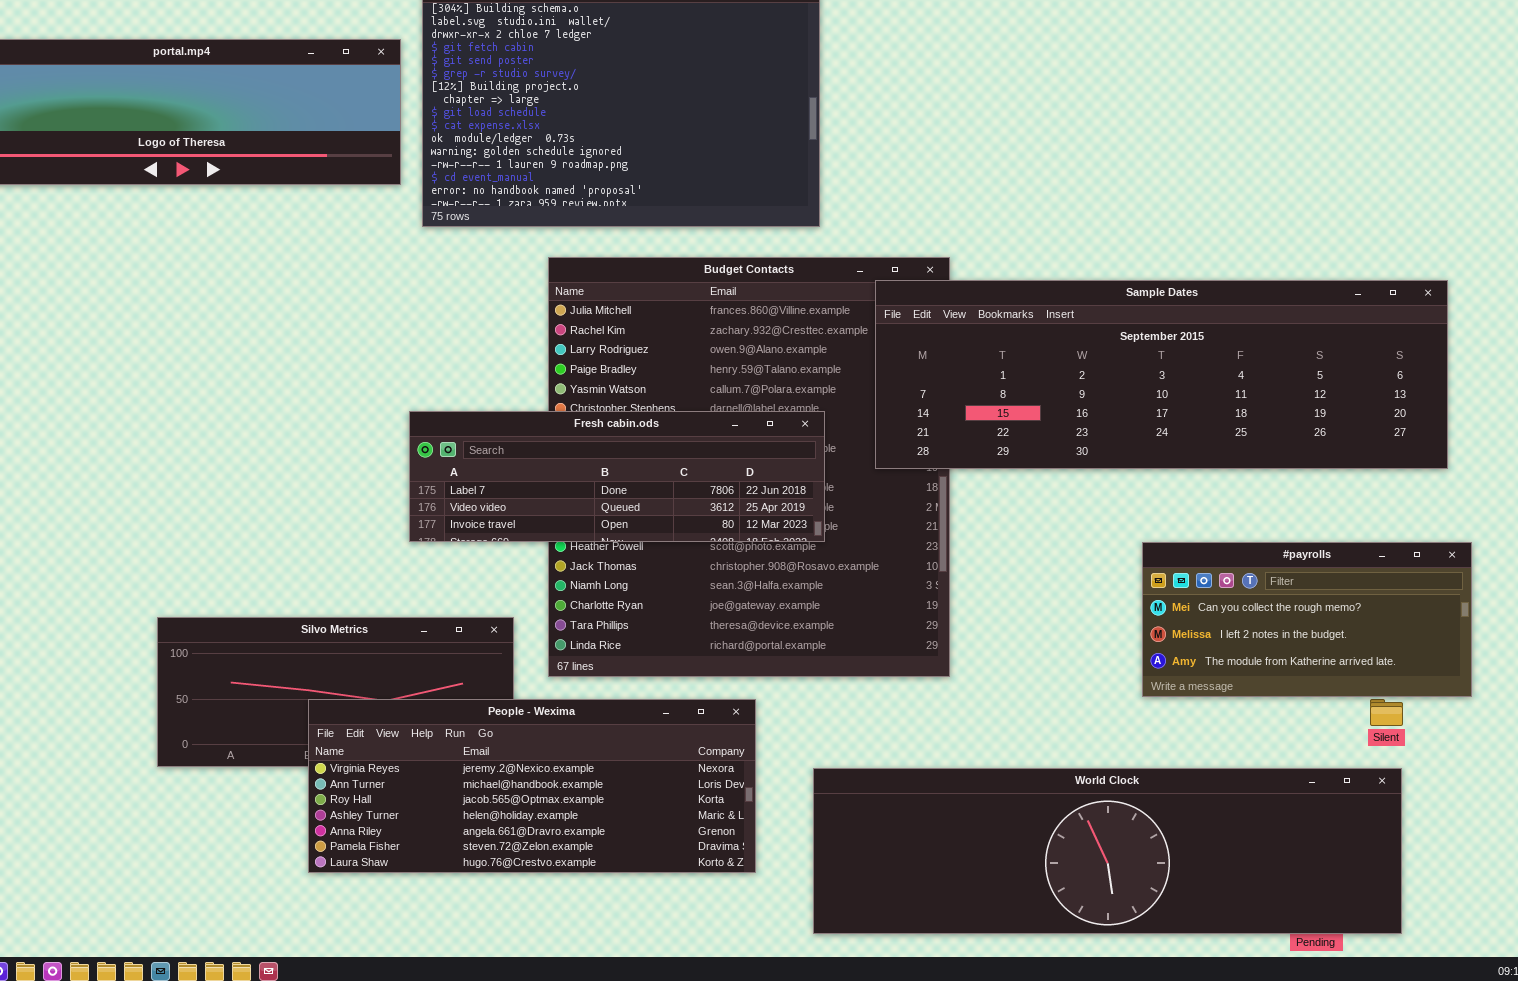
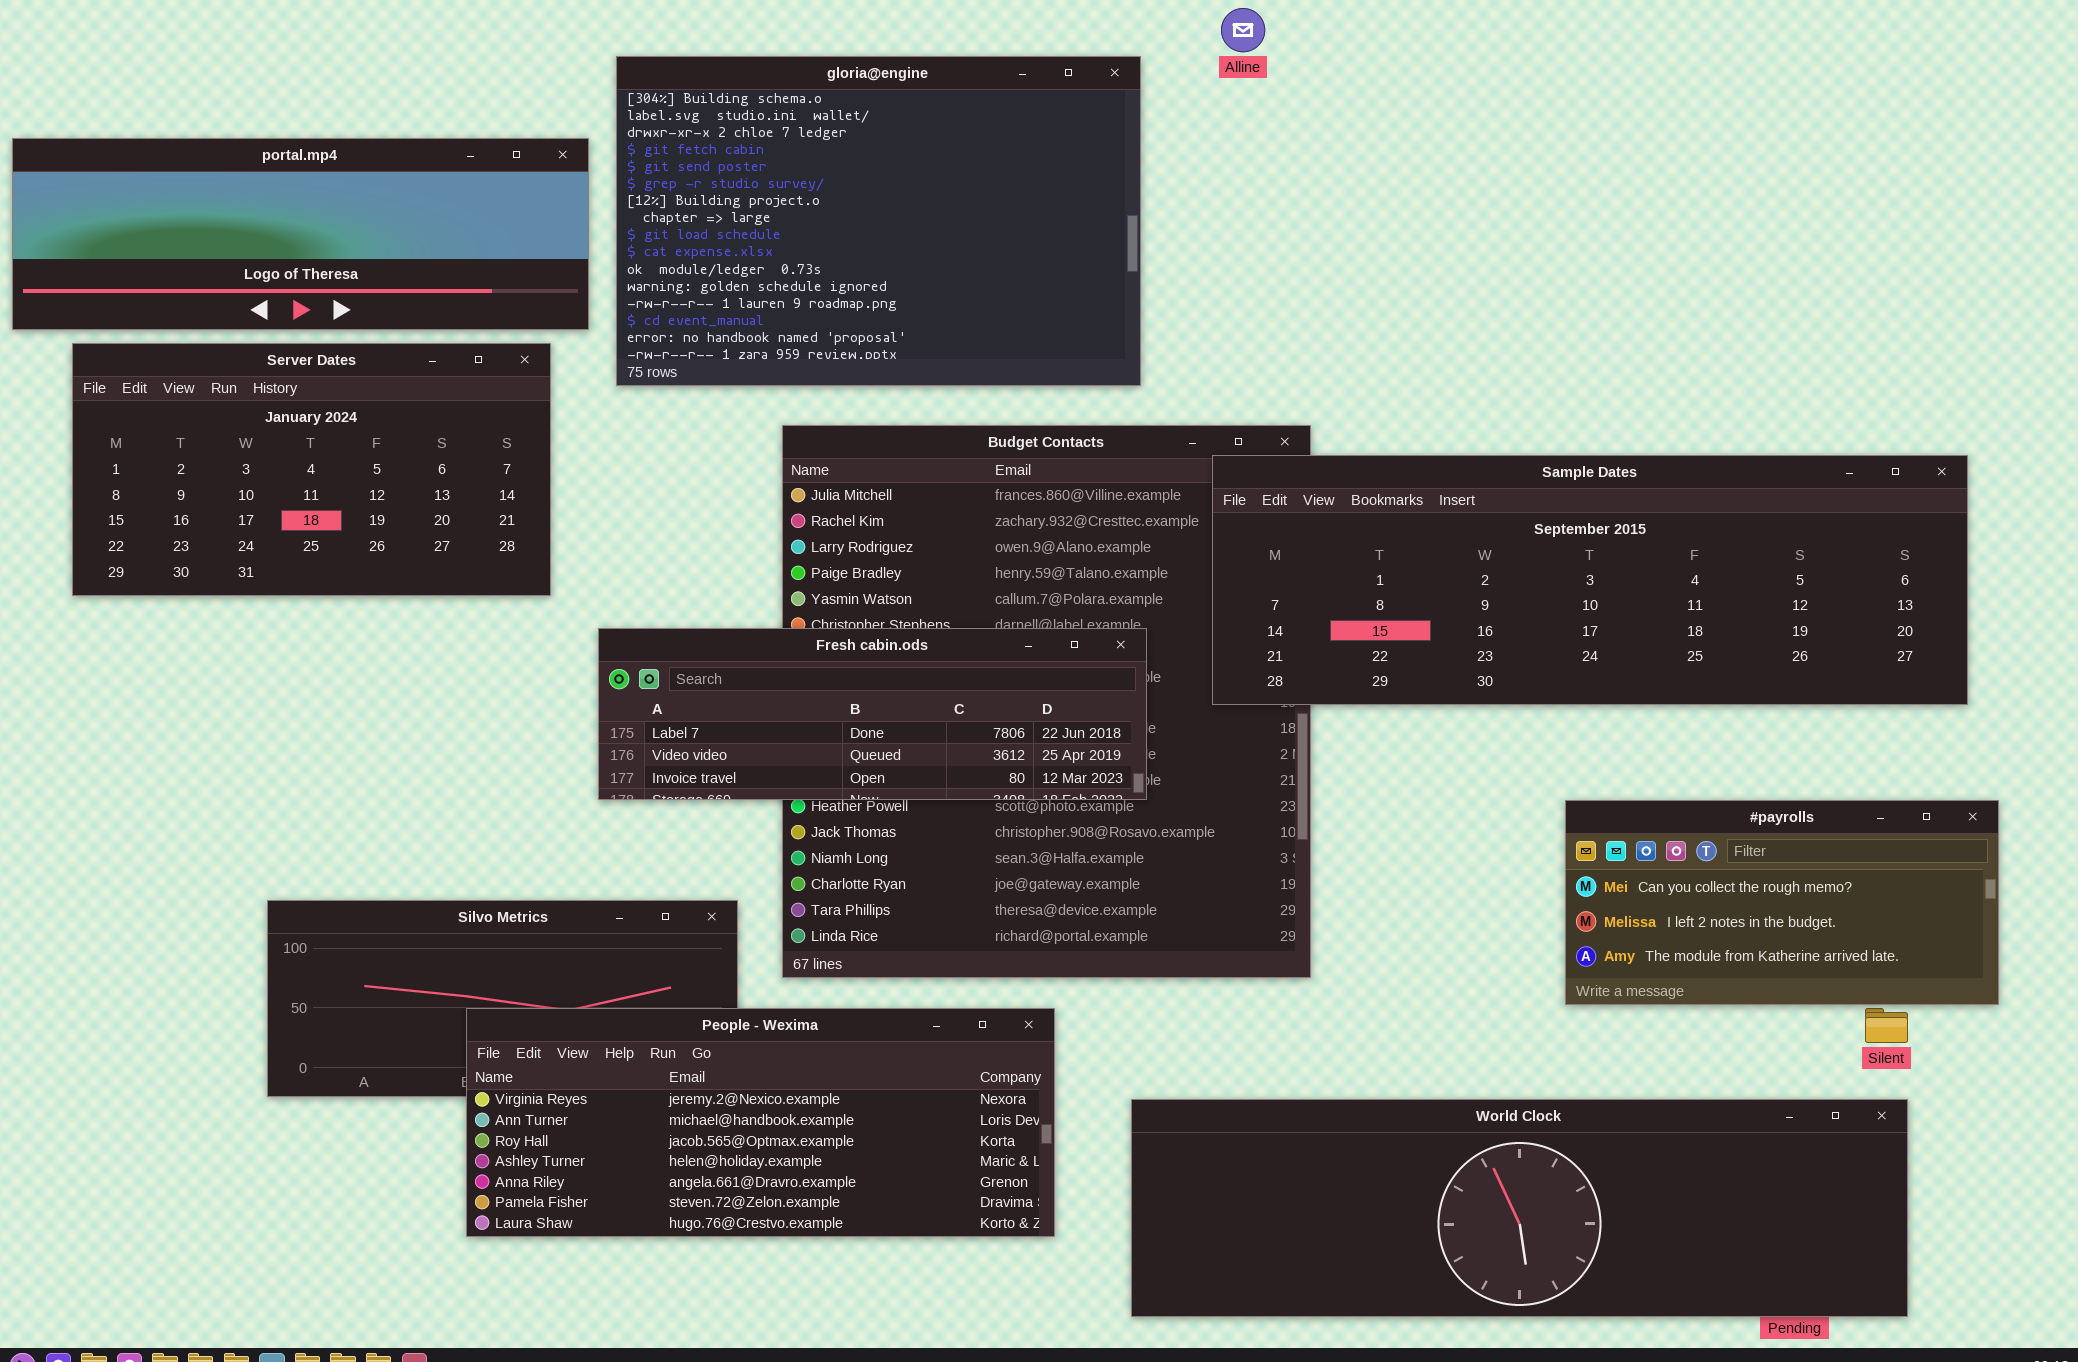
Server Dates: none -> [72,343,551,596], opened

